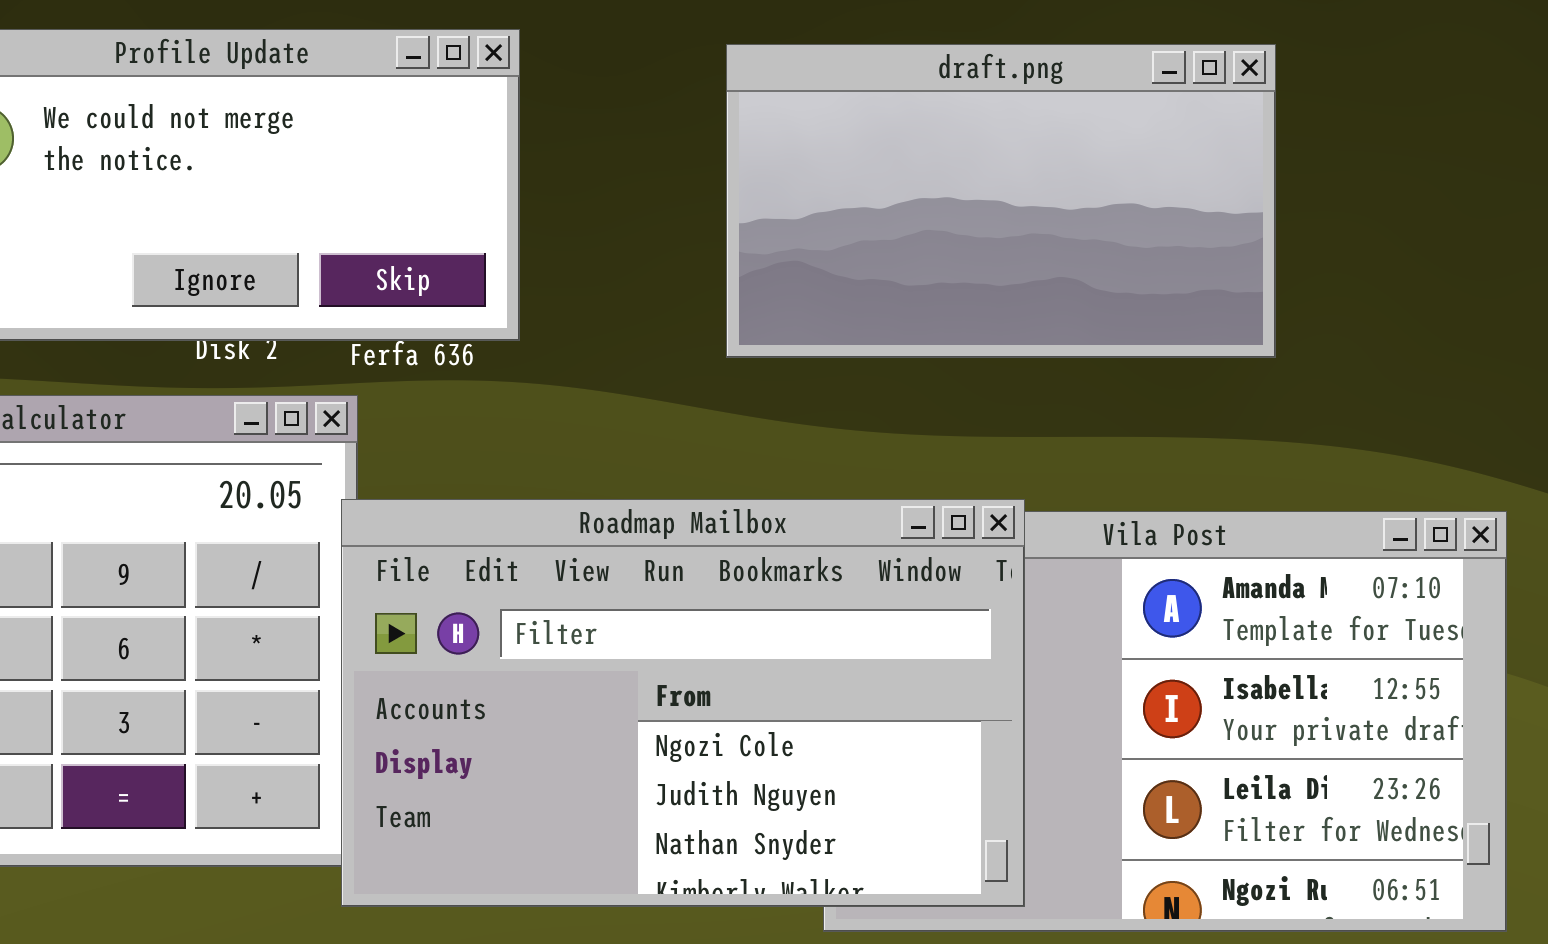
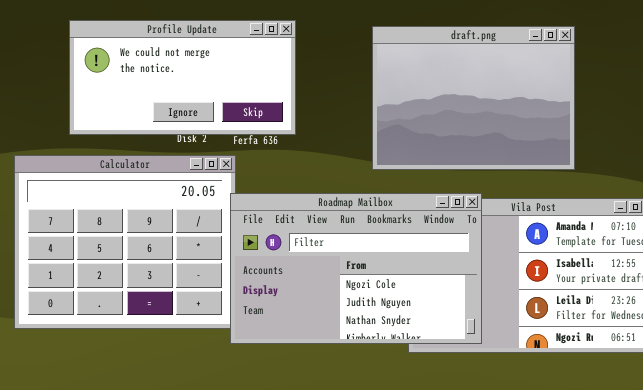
draft.png: [726,44,1276,358] -> [372,26,575,170], resized

